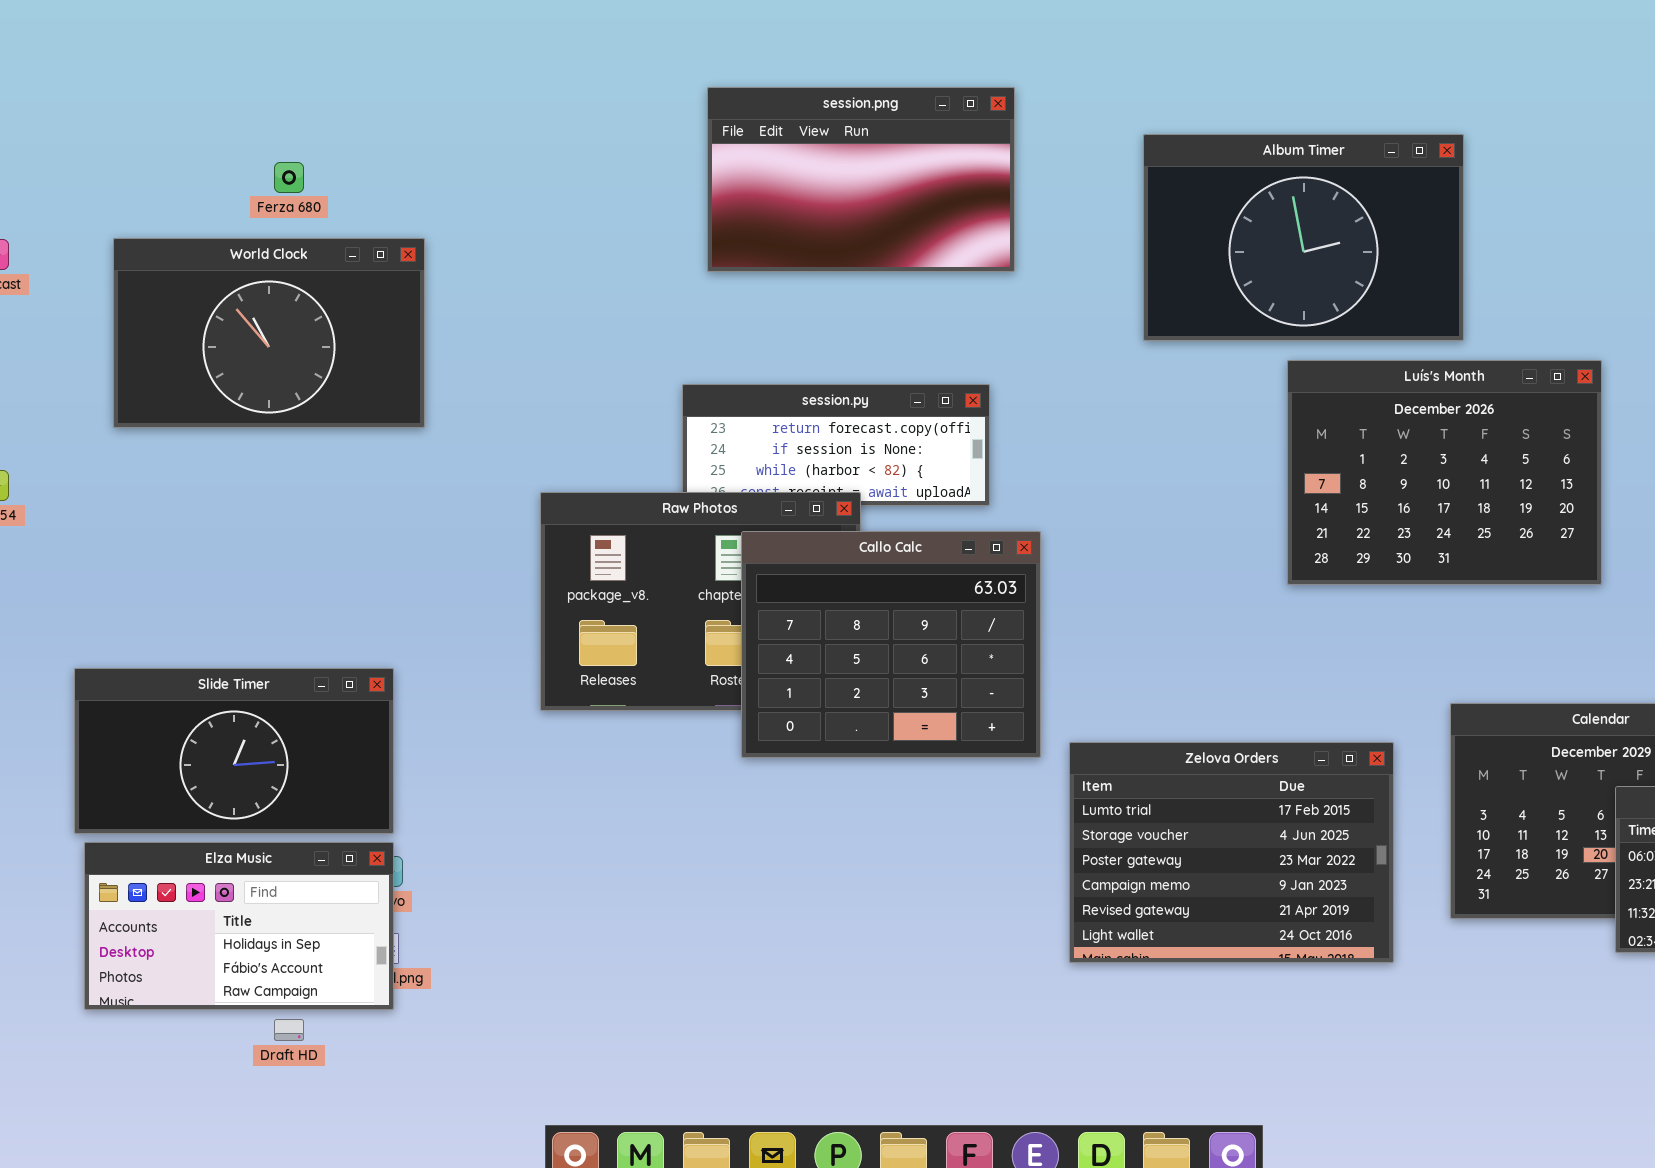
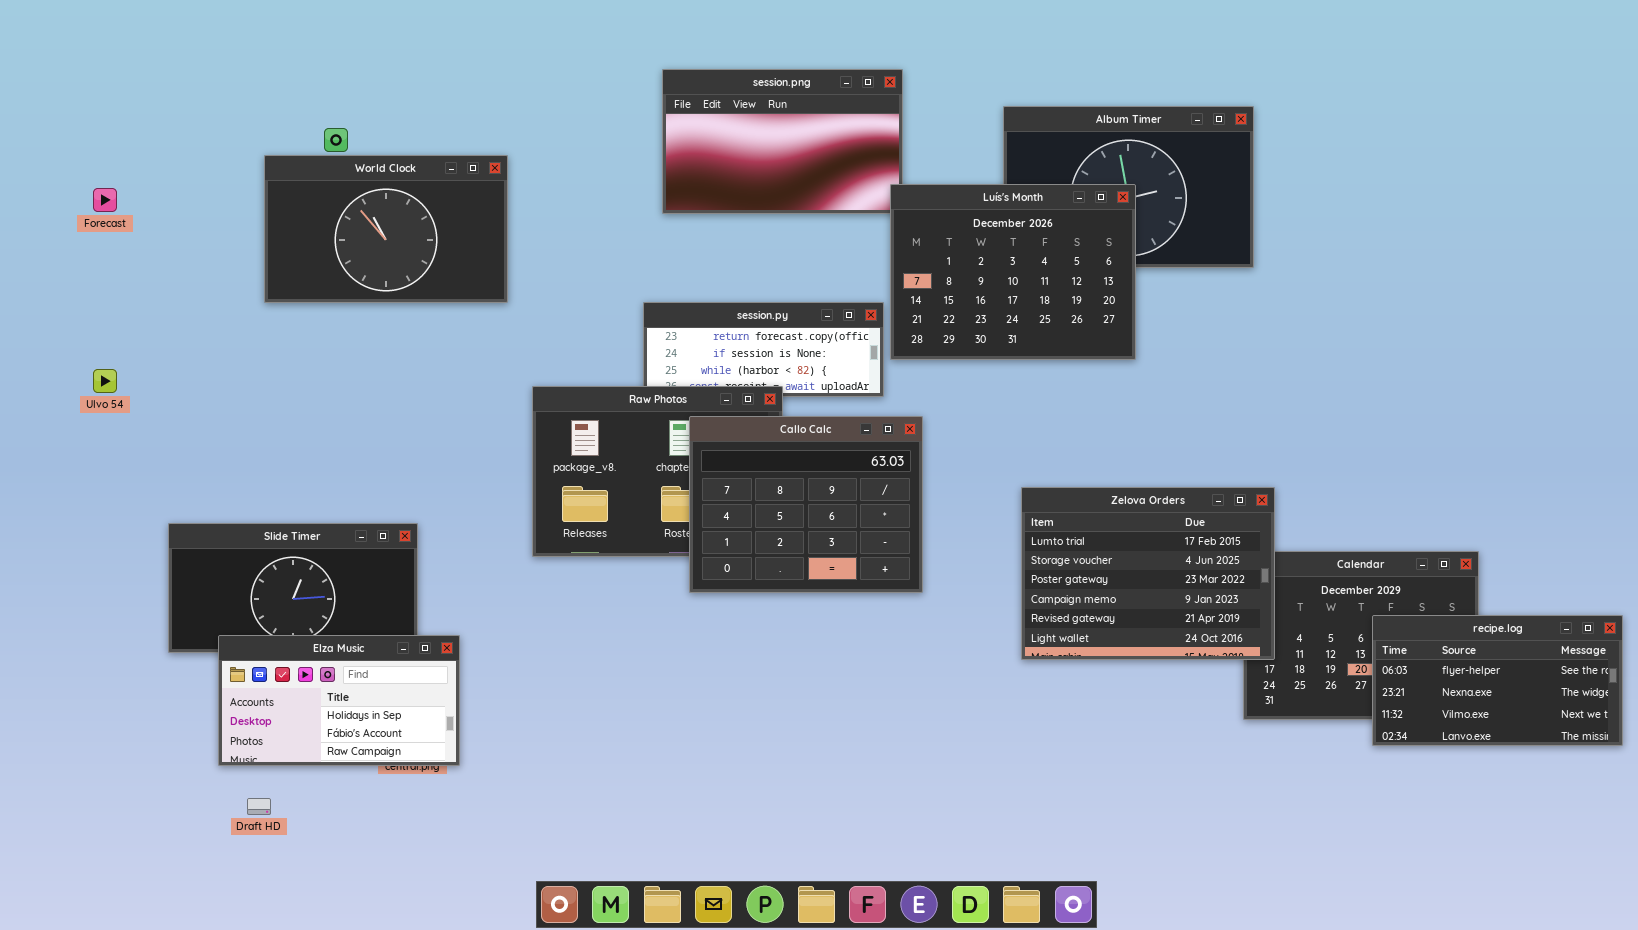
World Clock: [113,238,425,428] -> [264,155,508,303], moved
Luís's Month: [1287,360,1602,585] -> [890,184,1136,360], moved
Zelova Orders: [1069,742,1394,963] -> [1021,487,1275,660], moved
Elza Music: [84,842,394,1010] -> [218,635,460,766], moved
Draft HD: [274,1019,304,1041] -> [247,798,271,815], moved

